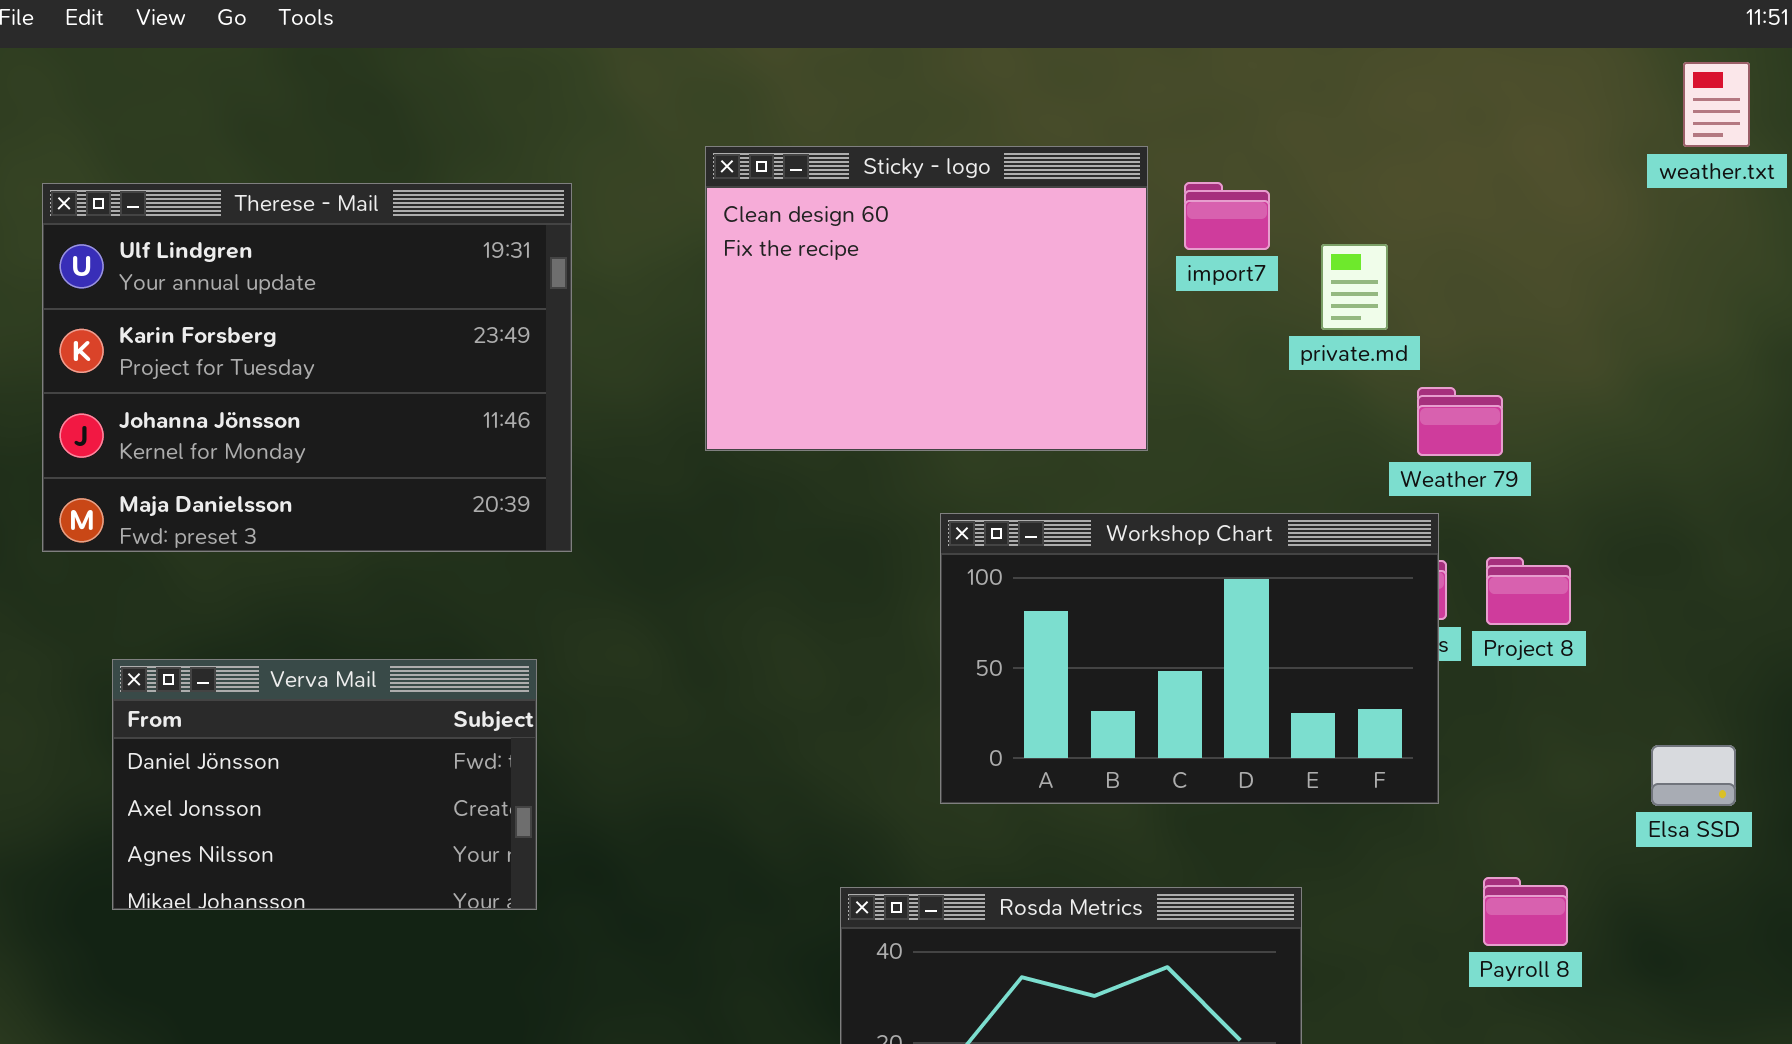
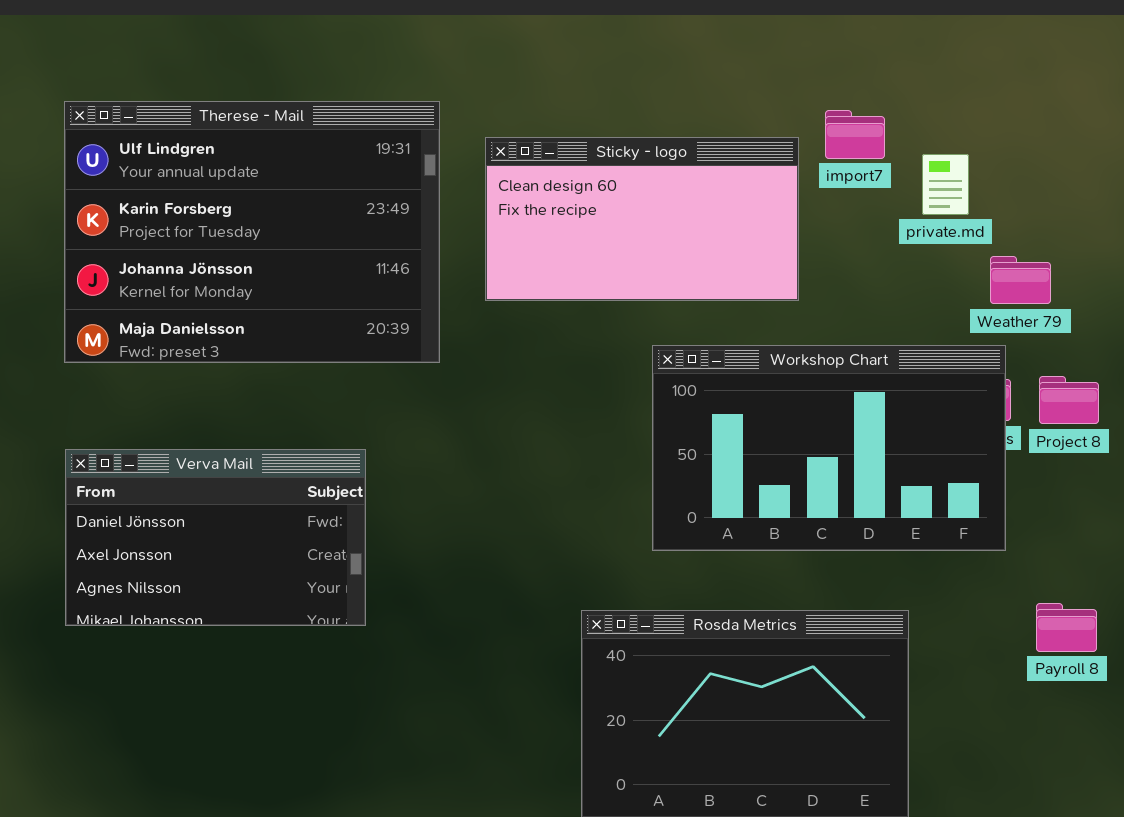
Sticky - logo: [705,146,1148,451] -> [485,137,799,301], resized
Therese - Mail: [42,183,572,552] -> [64,101,440,363], moved

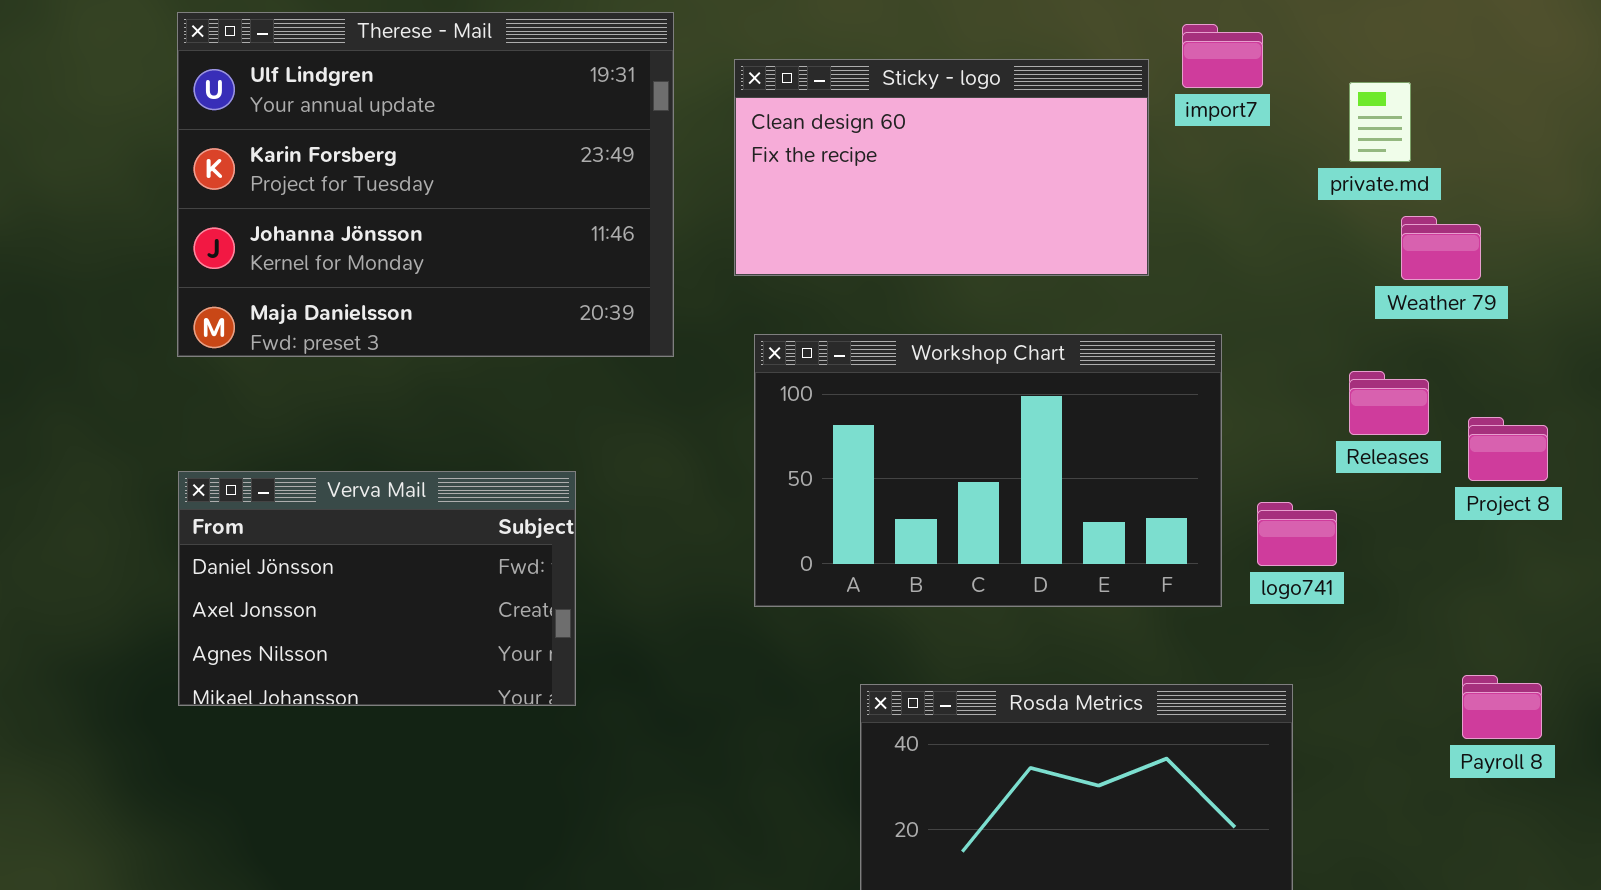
private.md: [922,154,969,215] -> [1349,82,1411,162], moved
Workshop Chart: [652,345,1006,551] -> [754,334,1222,607], moved
Project 8: [1039,376,1099,424] -> [1468,417,1548,481], moved

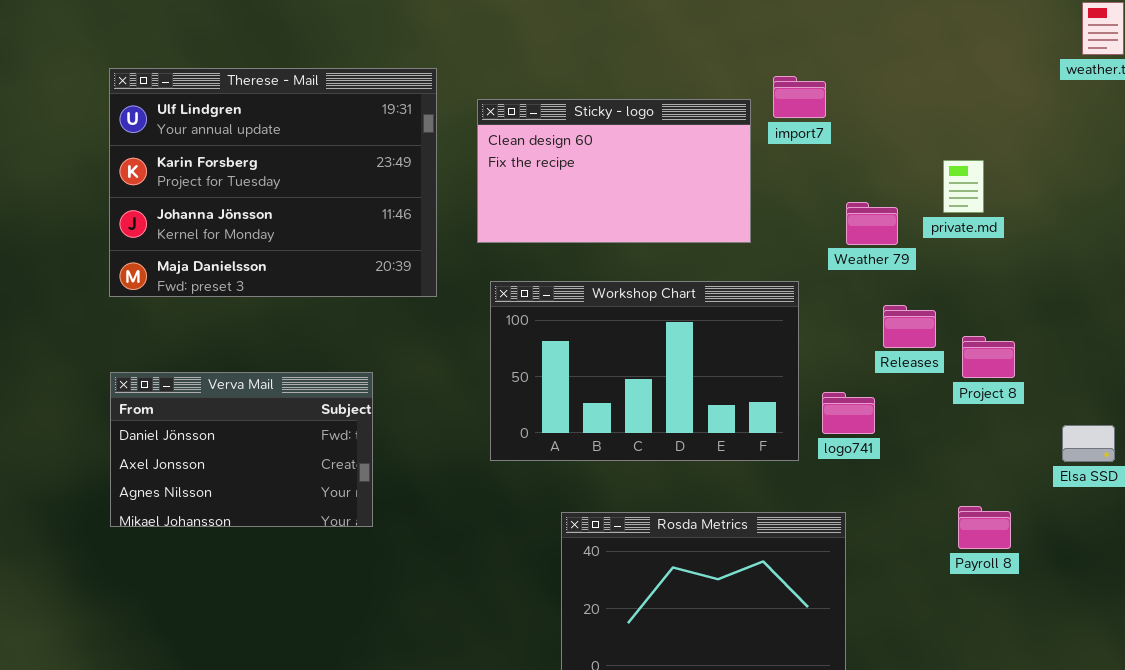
private.md: [1349,82,1411,162] -> [943,160,984,213], moved
Weather 79: [1401,216,1481,280] -> [846,202,898,245], moved

